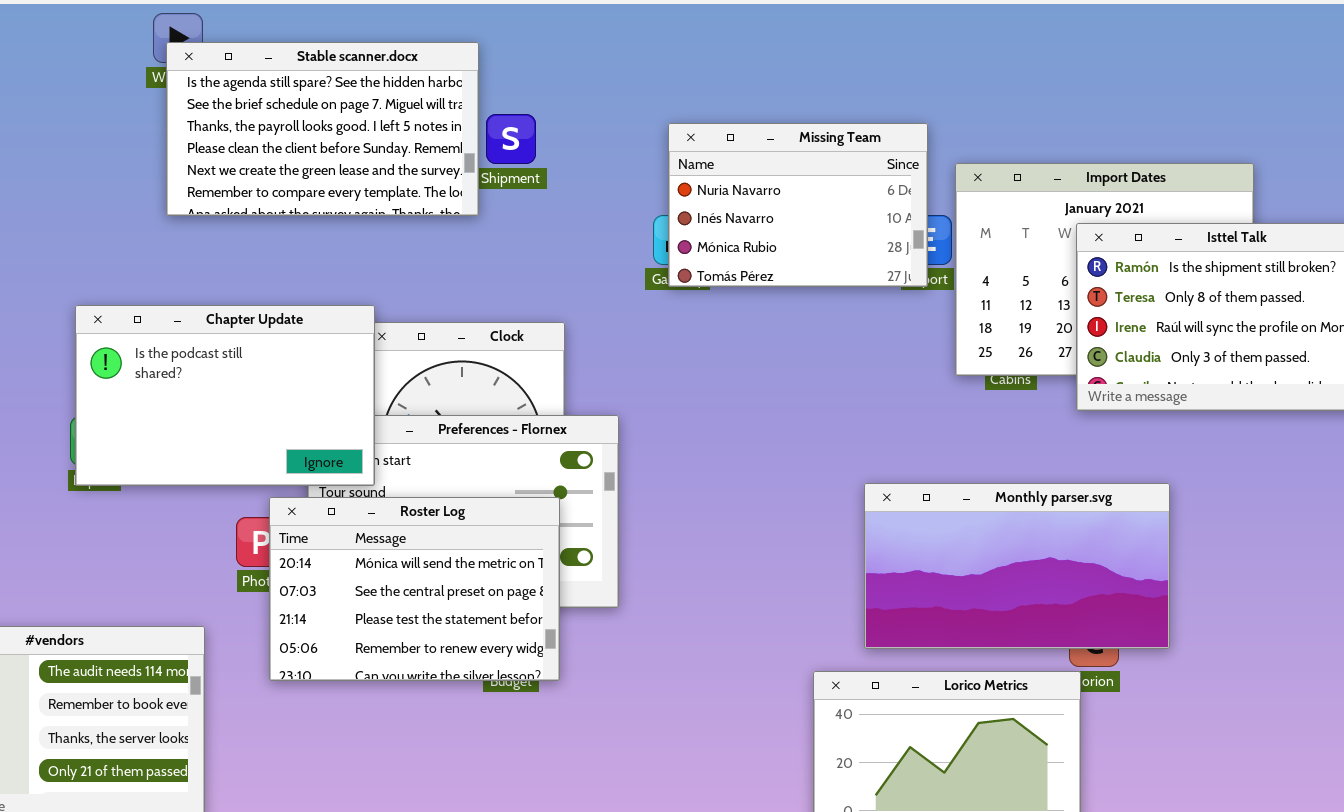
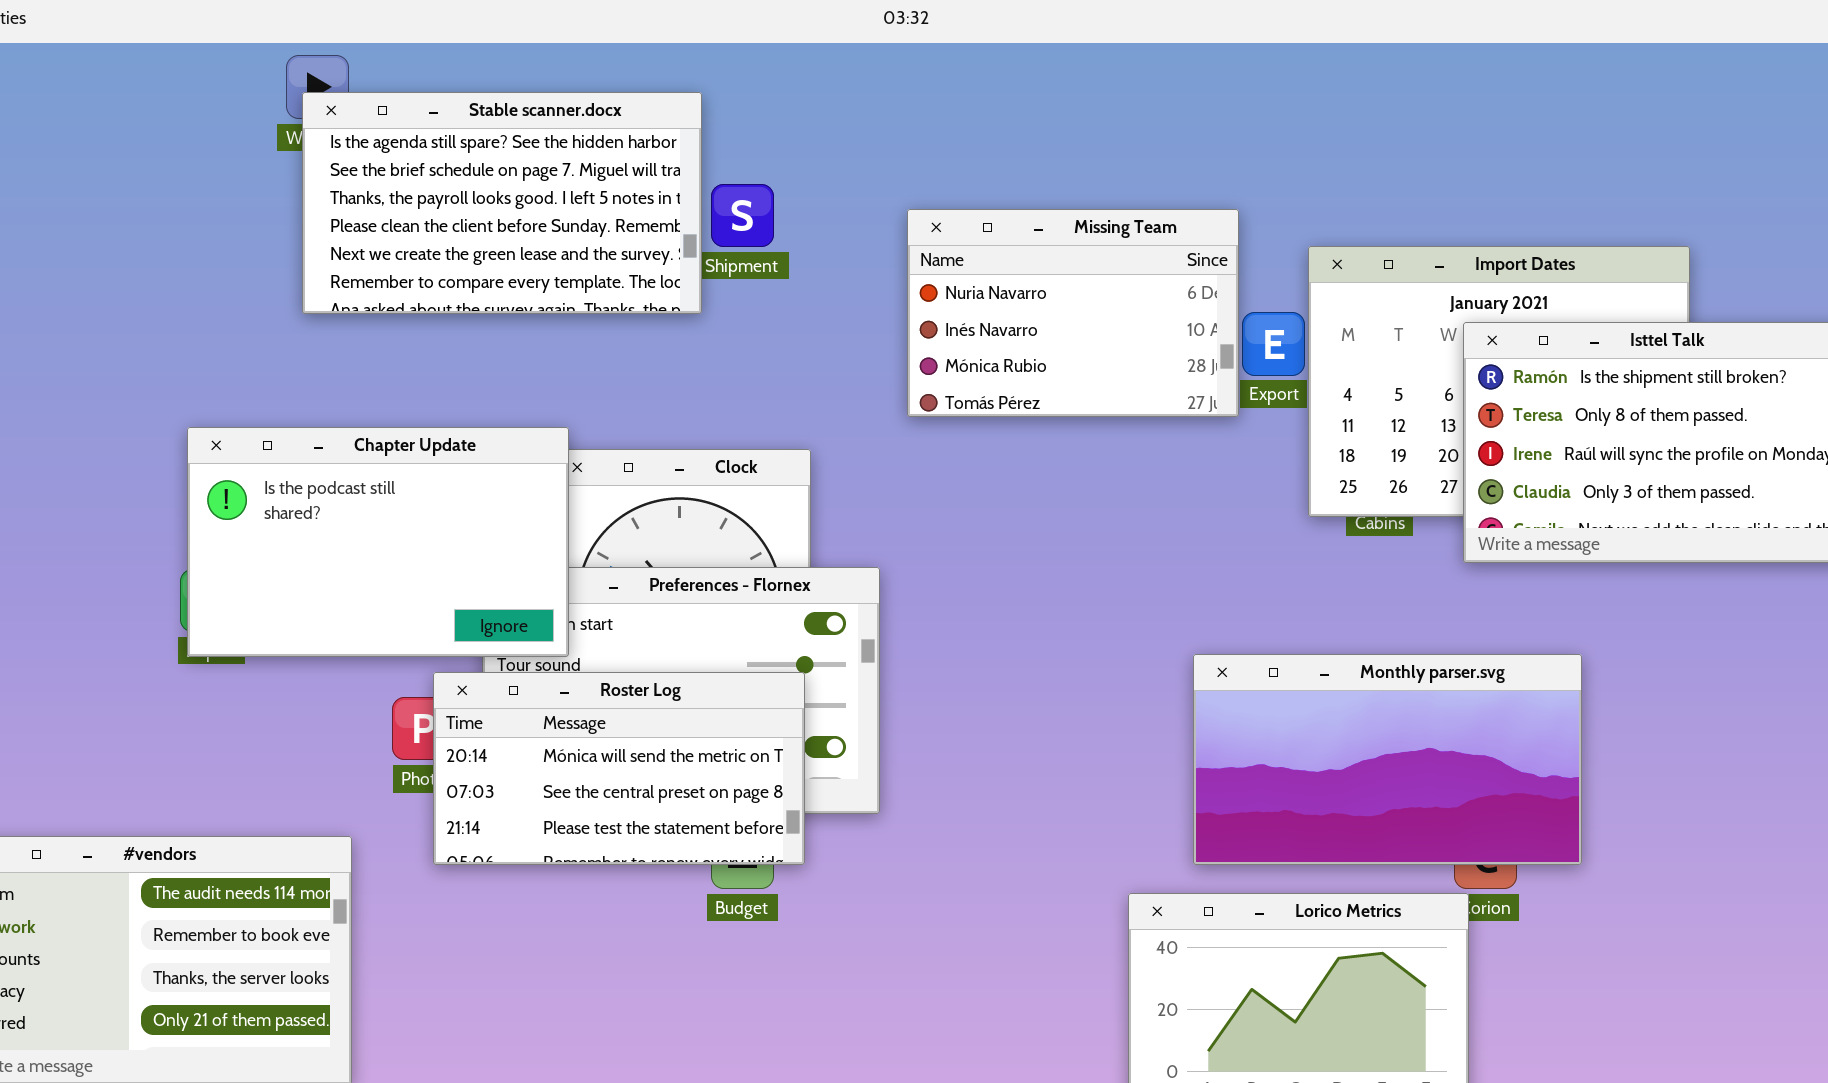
Missing Team: [668,123,928,287] -> [907,209,1239,417], moved
Roster Log: [269,497,560,681] -> [433,672,805,865], resized

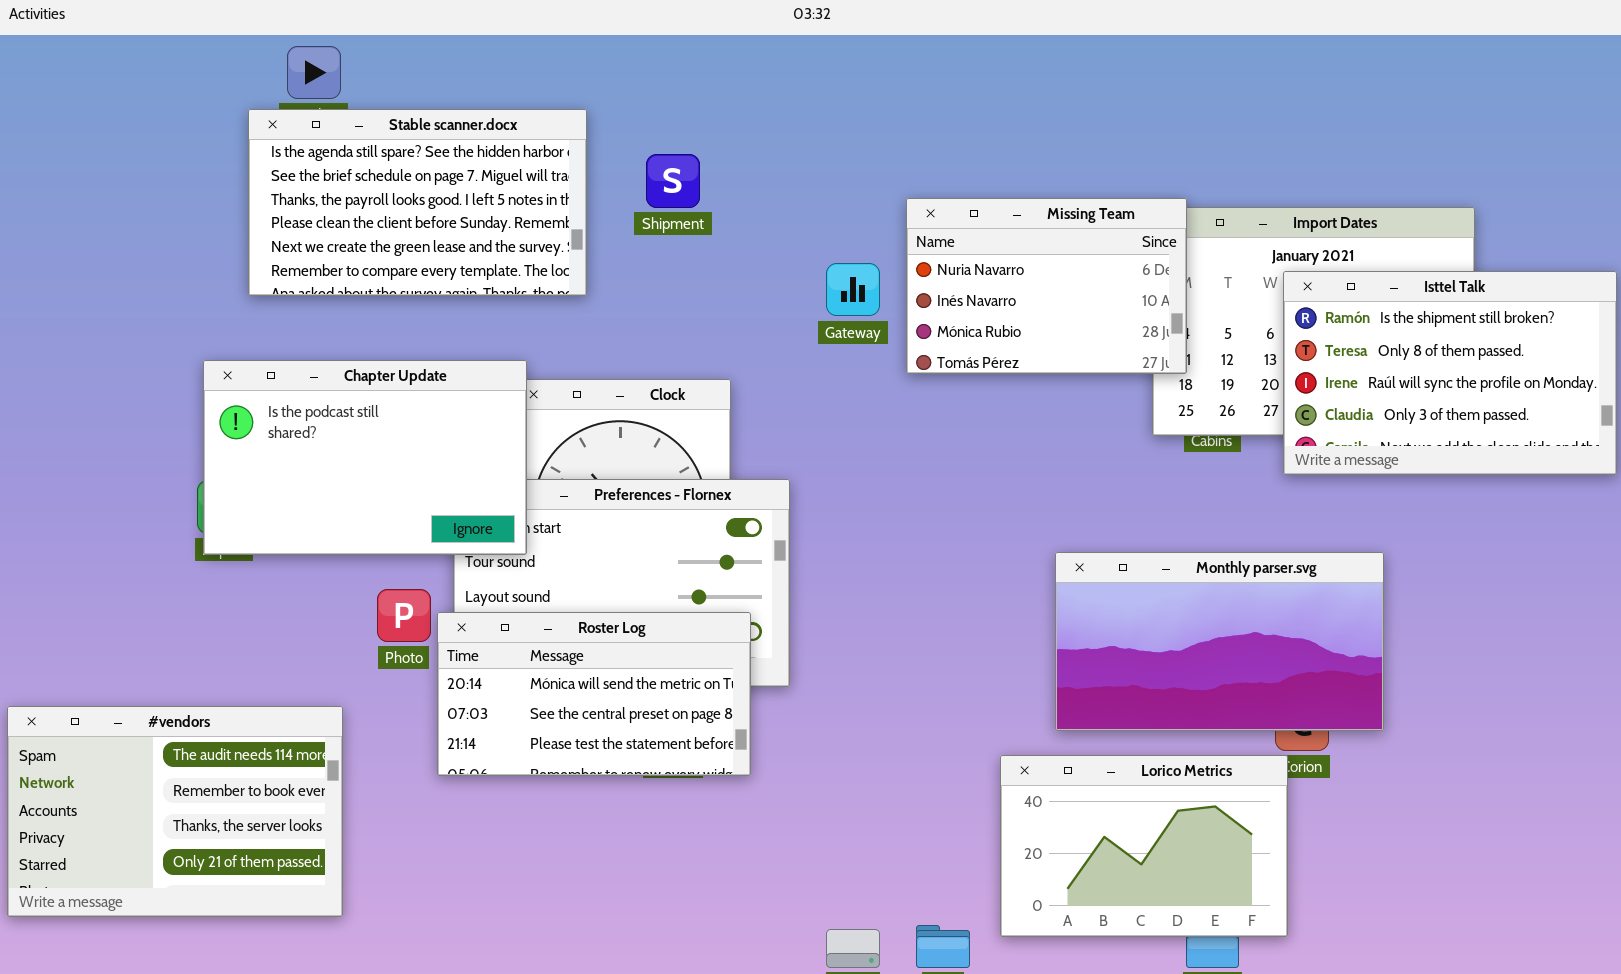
Stable scanner.docx: [302,92,702,314] -> [248,109,587,296], moved
Missing Team: [907,209,1239,417] -> [906,198,1187,374], moved
Roster Log: [433,672,805,865] -> [437,612,751,776], moved

